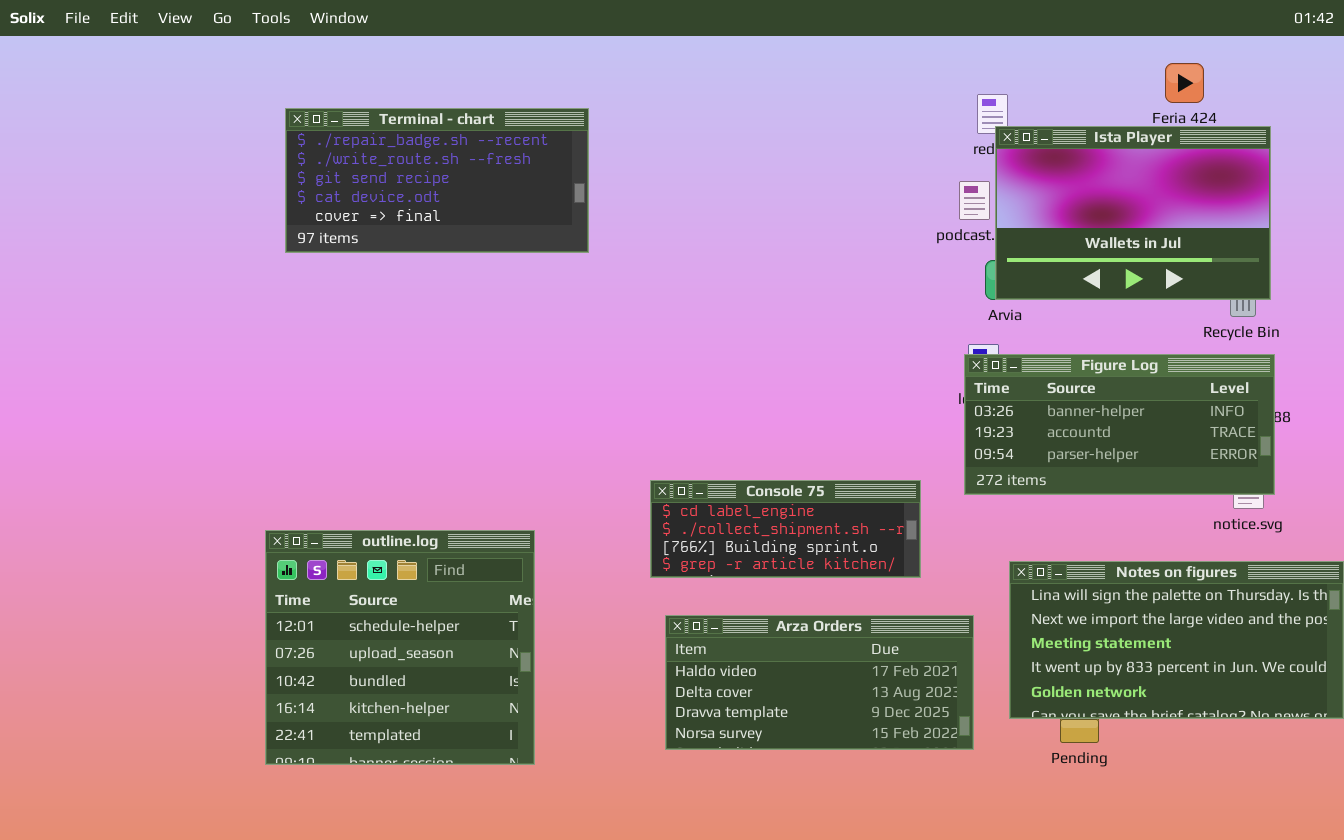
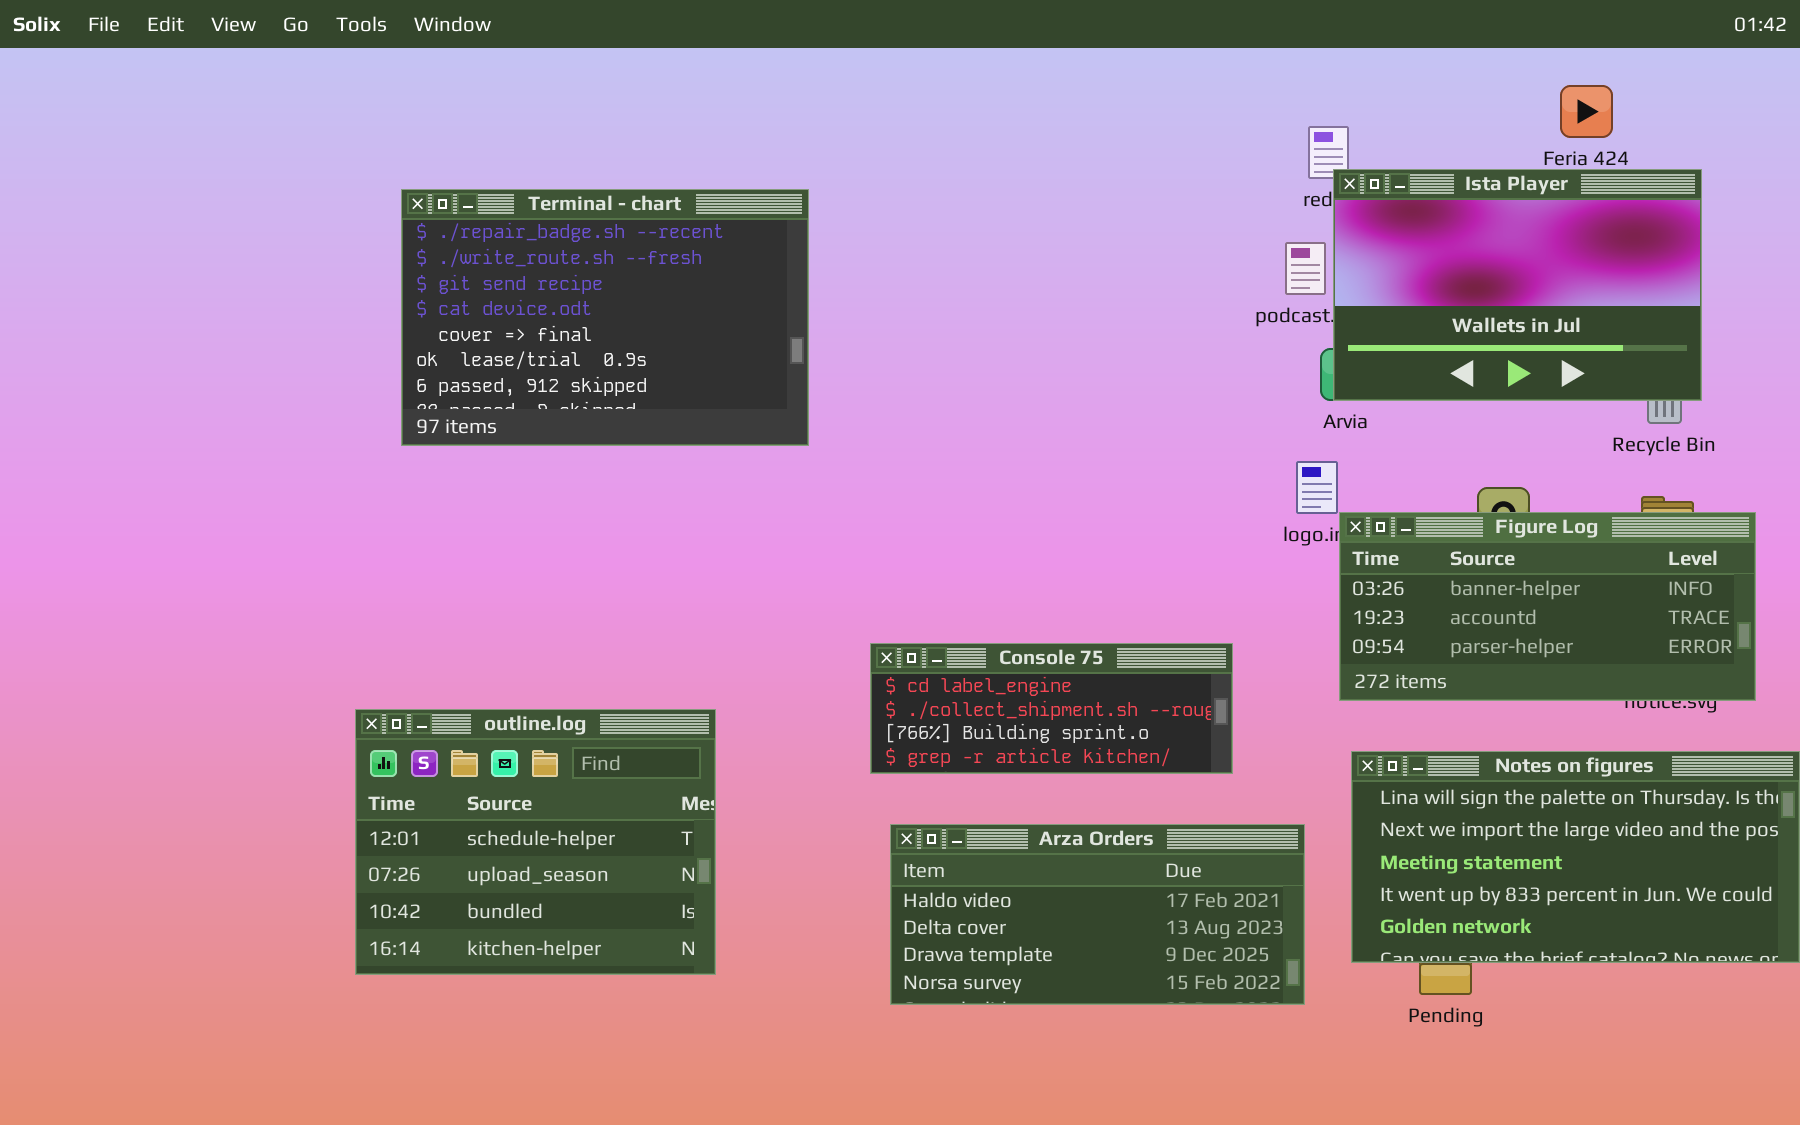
Terminal - chart: [285,108,589,253] -> [401,189,809,446], moved, resized
Figure Log: [964,354,1275,495] -> [1339,512,1756,701], moved
outline.log: [265,530,535,765] -> [355,709,716,975], resized

